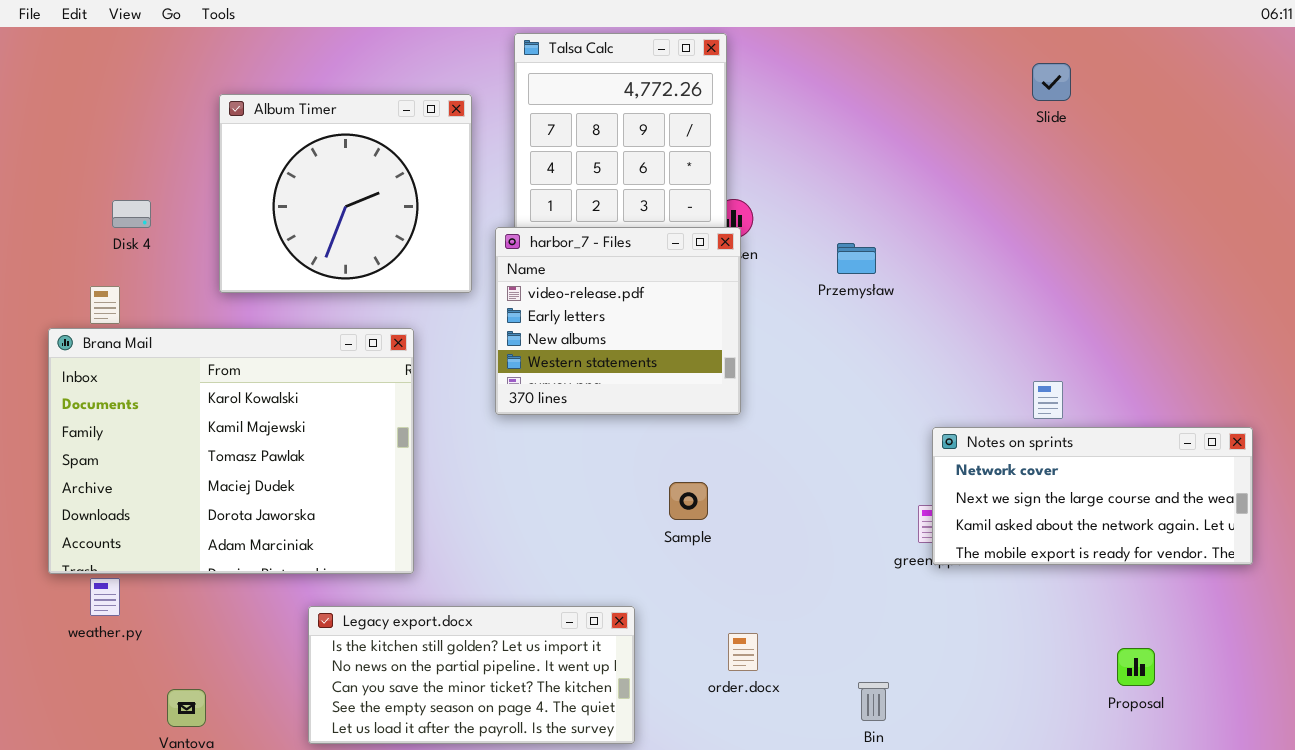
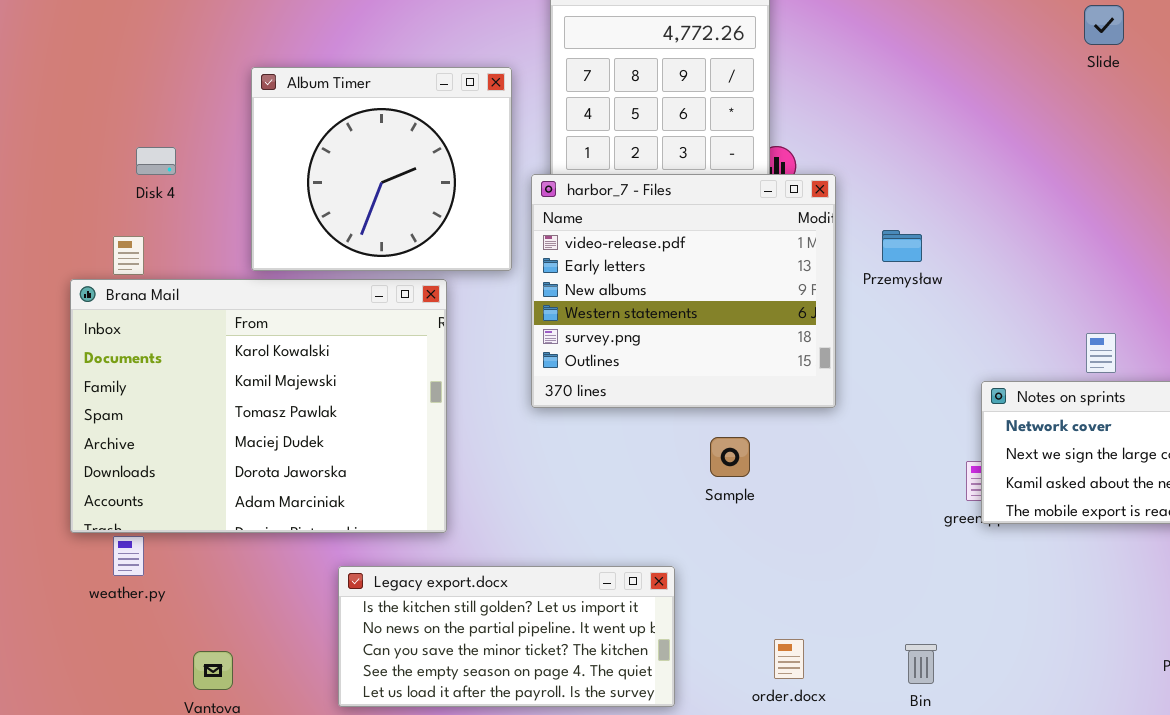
Album Timer: [219,94,472,293] -> [251,67,512,271], moved
harbor_7 - Files: [495,227,741,415] -> [531,174,836,408], resized
Przemysław: [837,243,876,274] -> [882,230,922,262], moved
order.docx: [728,633,758,671] -> [774,639,804,679], moved

